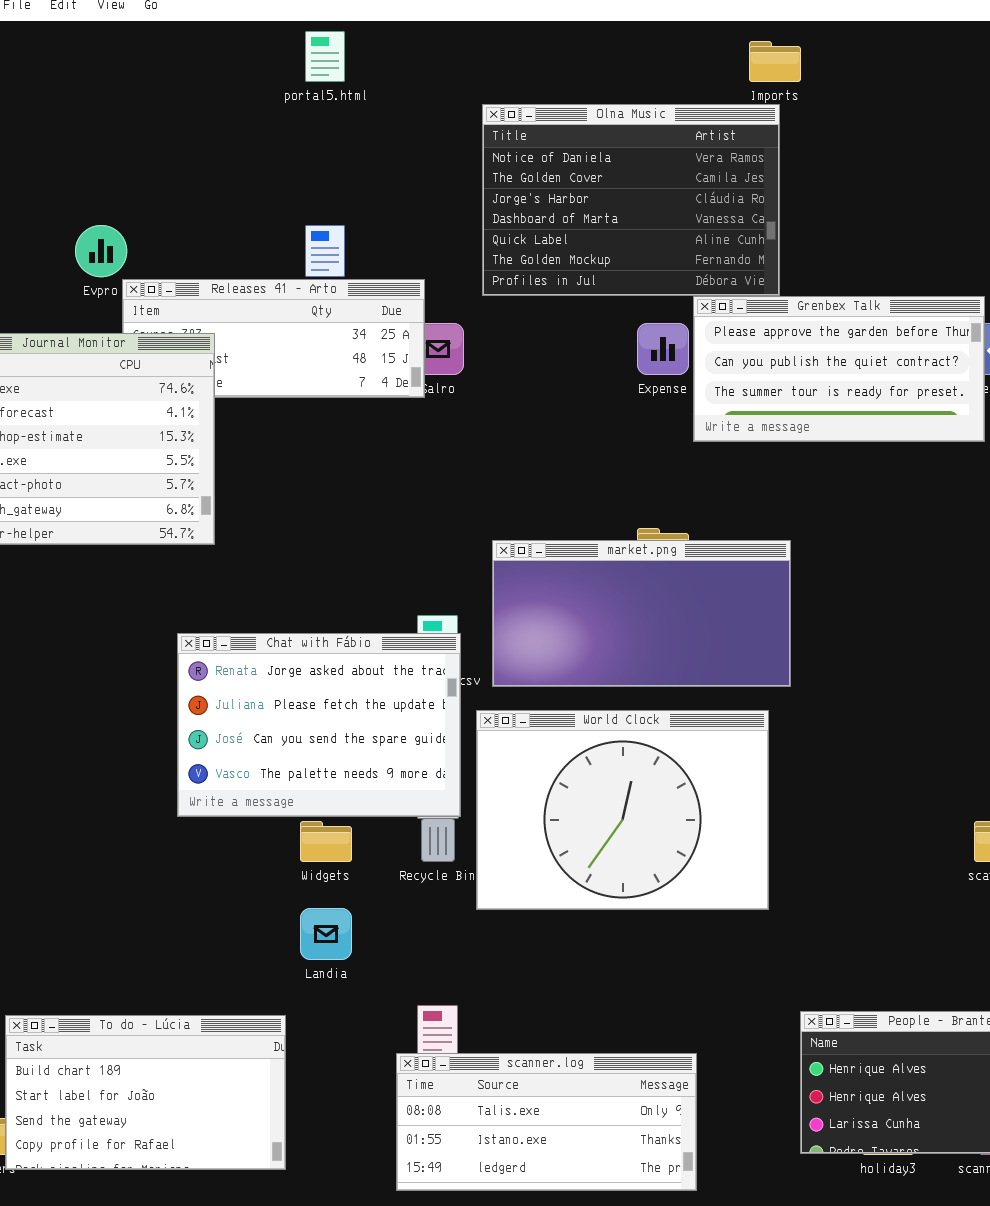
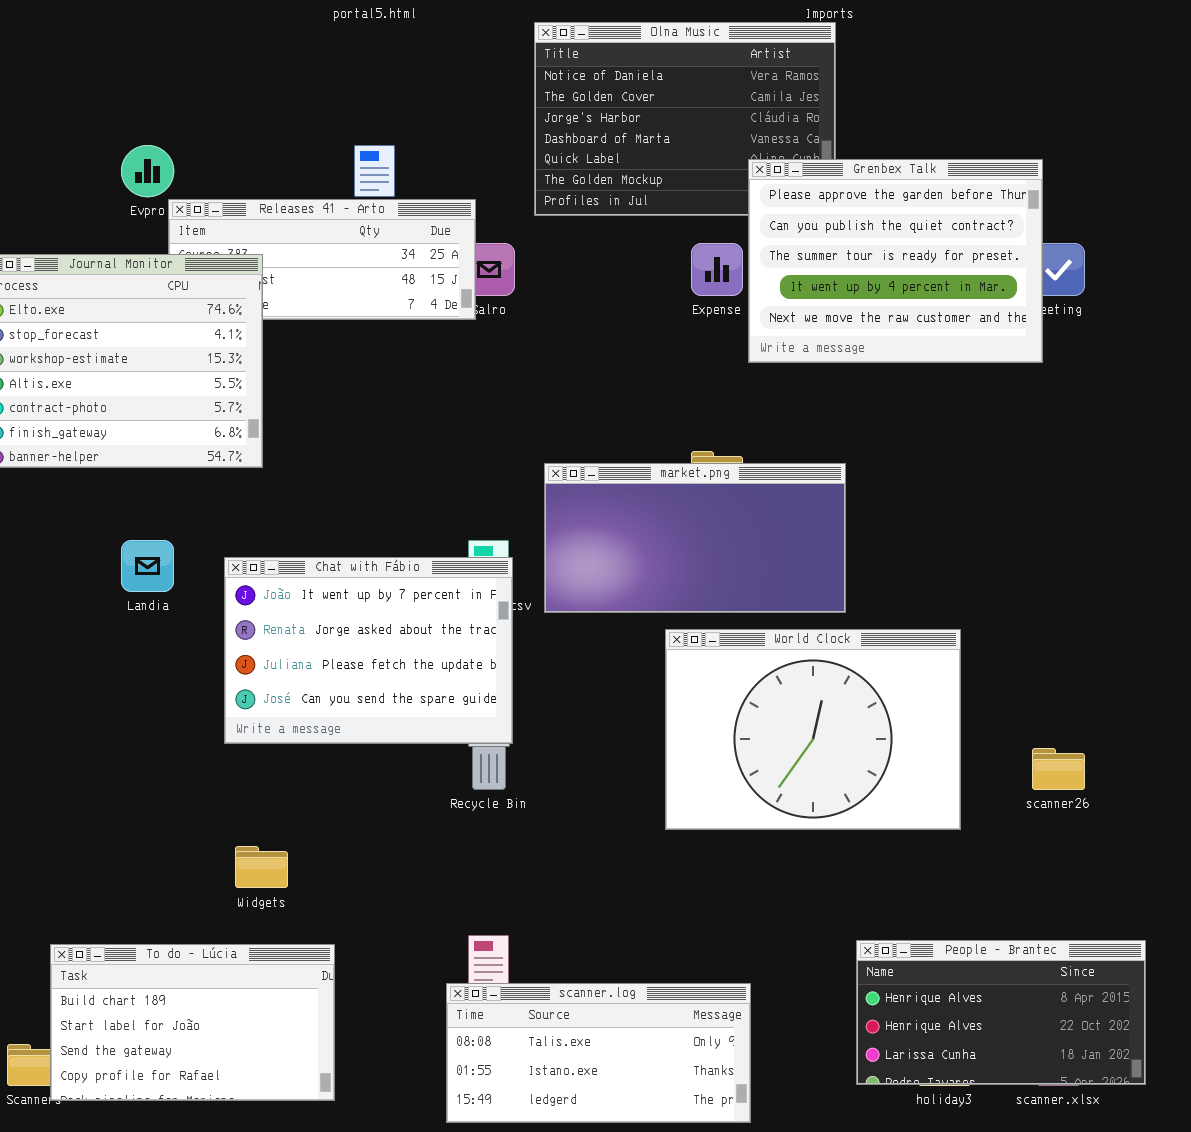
Grenbex Talk: [693,296,985,442] -> [748,159,1043,363], resized
Chat with Fábio: [177,633,461,817] -> [224,557,513,744], scrolled up 1 row
World Clock: [476,710,769,910] -> [665,629,961,830], moved
Widgets: [300,821,352,862] -> [235,846,288,888], moved
Landia: [300,908,352,960] -> [121,540,174,592], moved

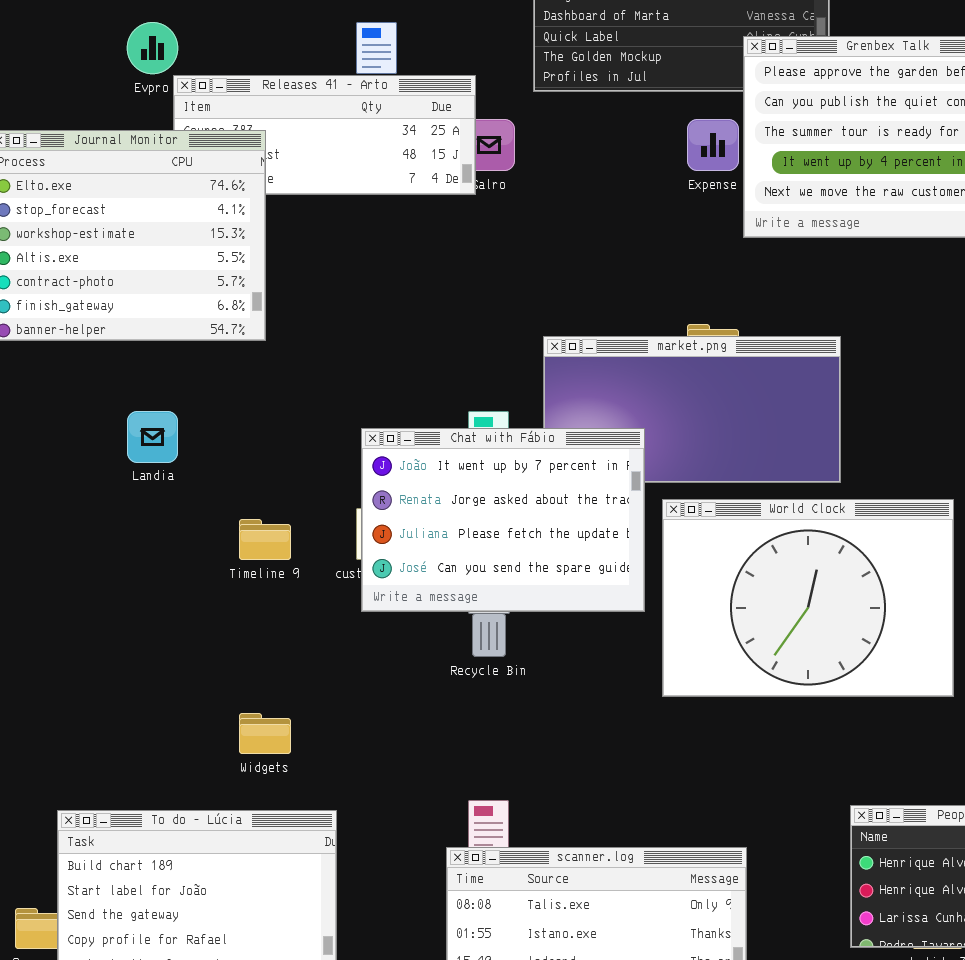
Chat with Fábio: [224,557,513,744] -> [361,428,645,612], moved

